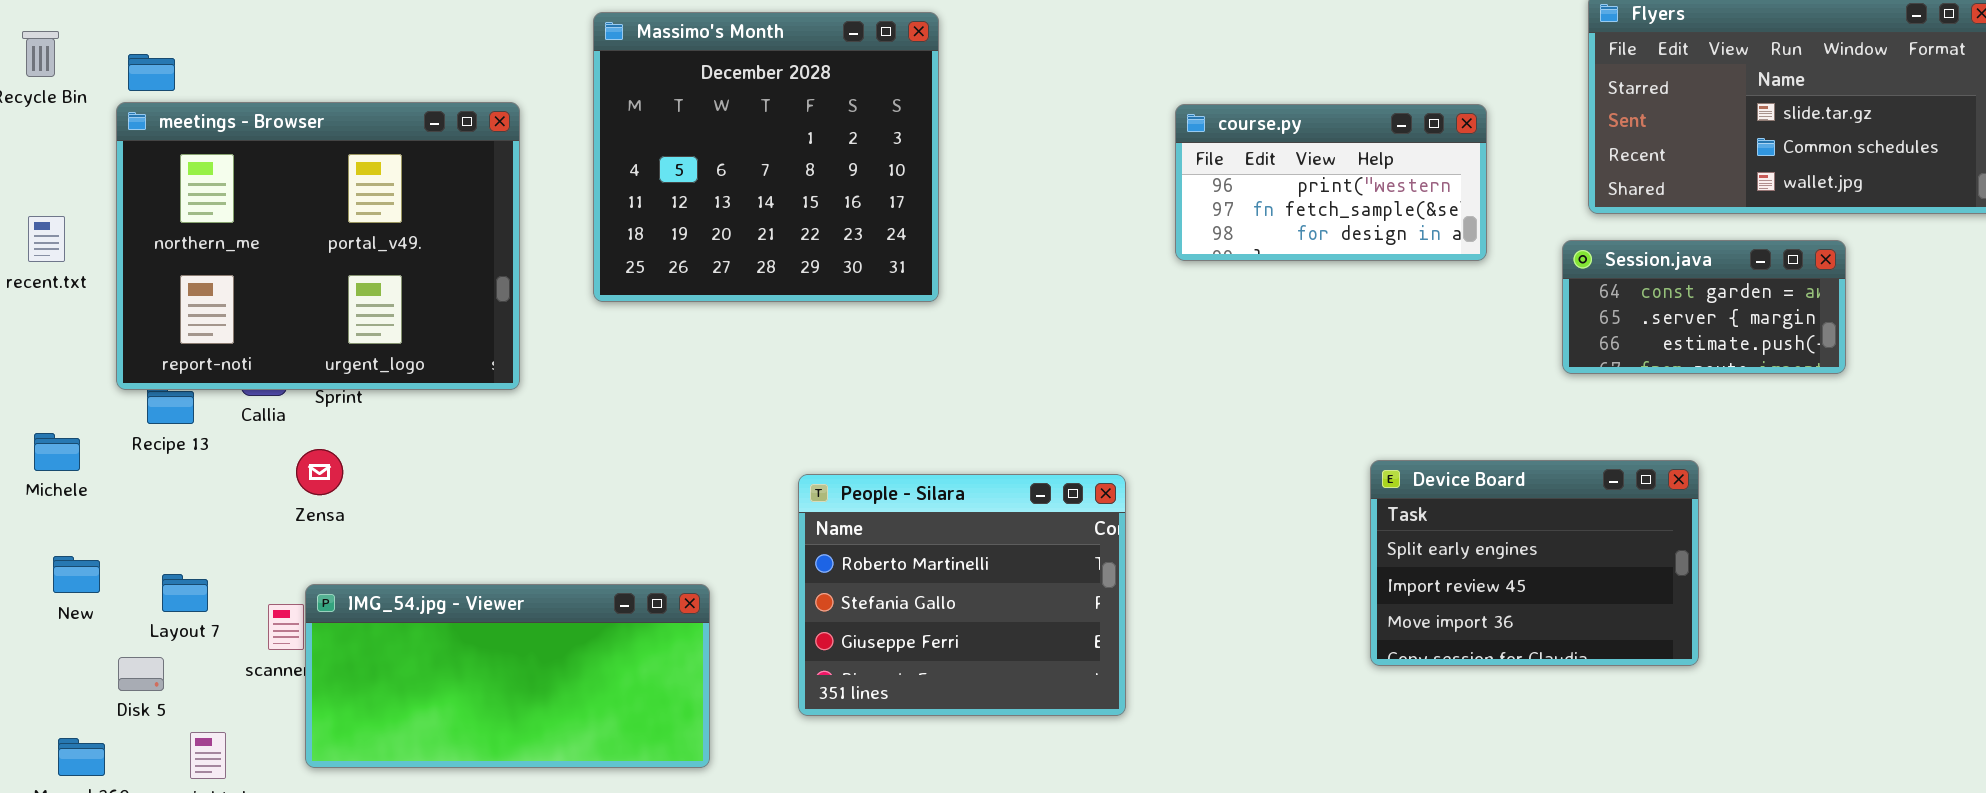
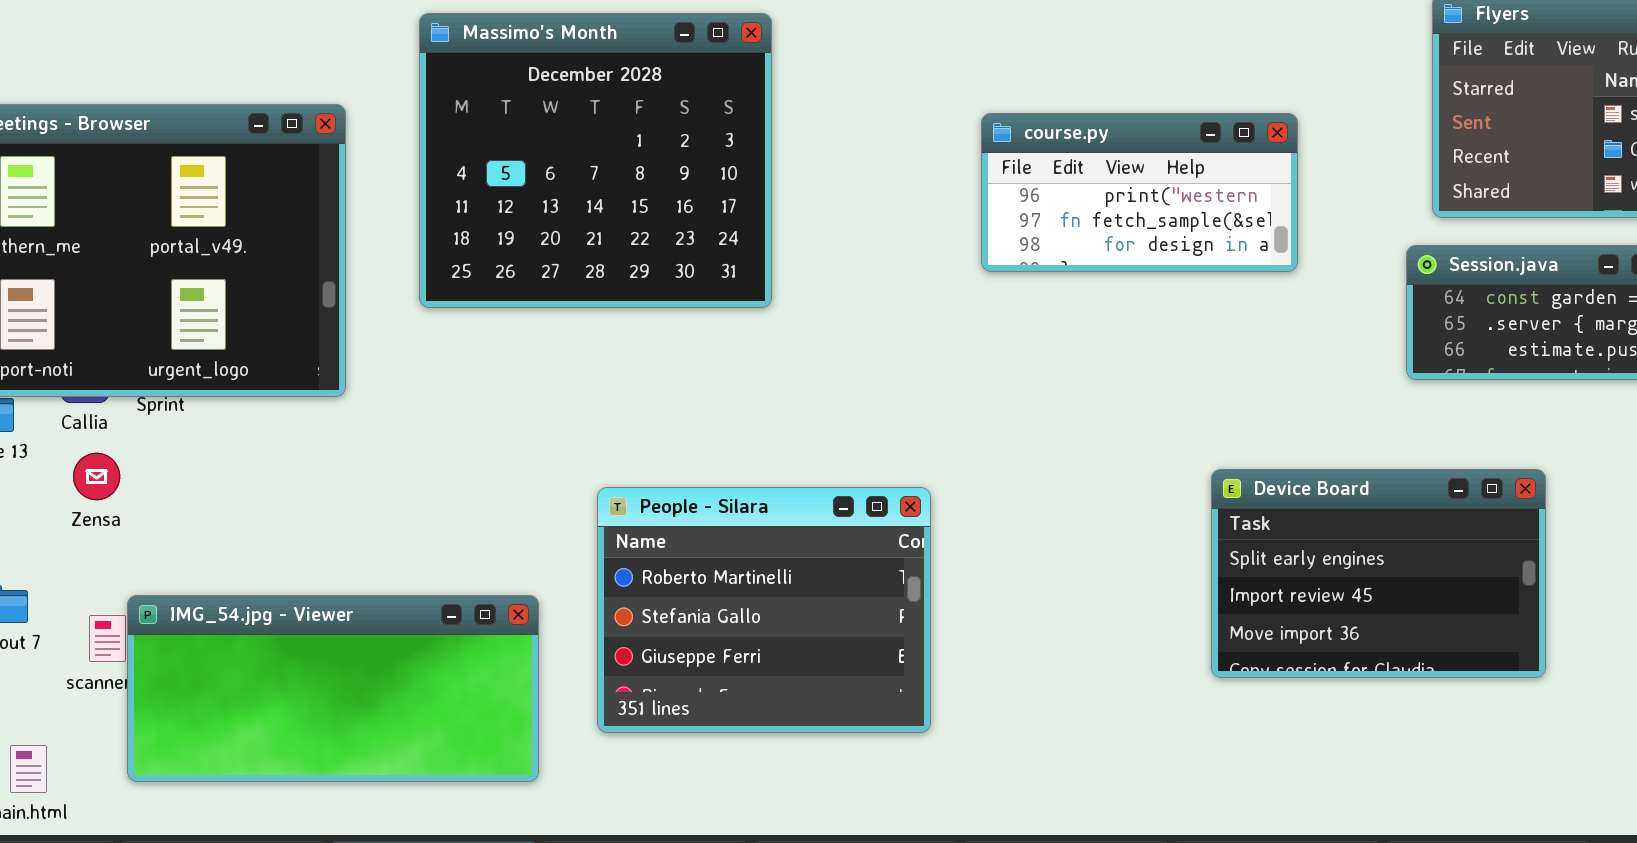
course.py: [1175,104,1487,261] -> [981,113,1298,272], moved
Zensa: [296,449,343,495] -> [73,453,120,500], moved
People - Silara: [798,474,1126,716] -> [597,487,931,733], moved

